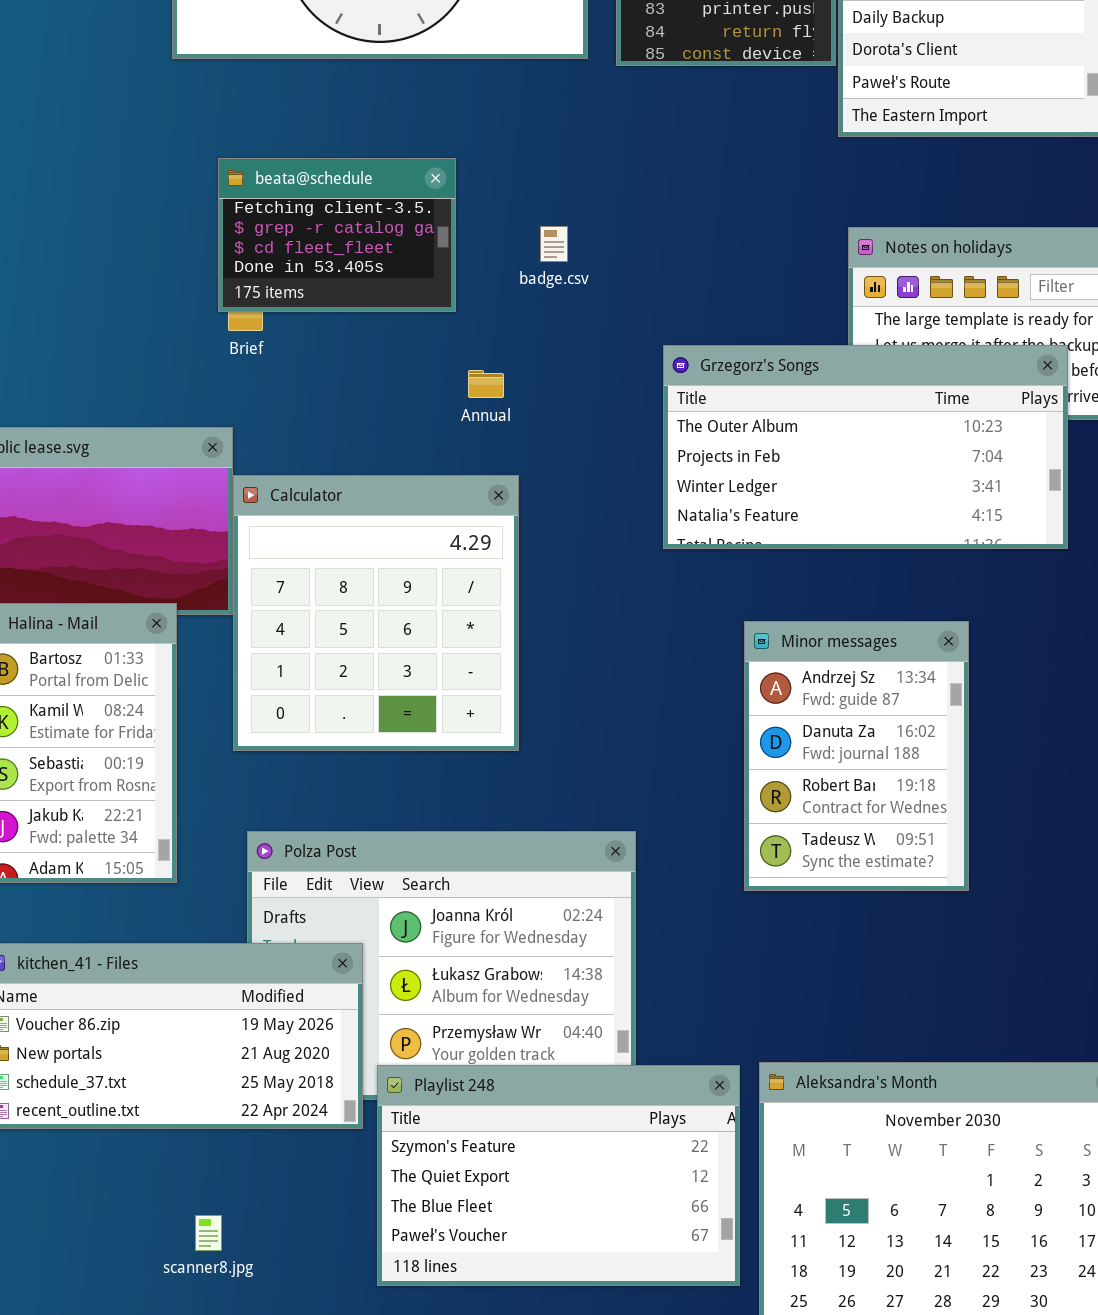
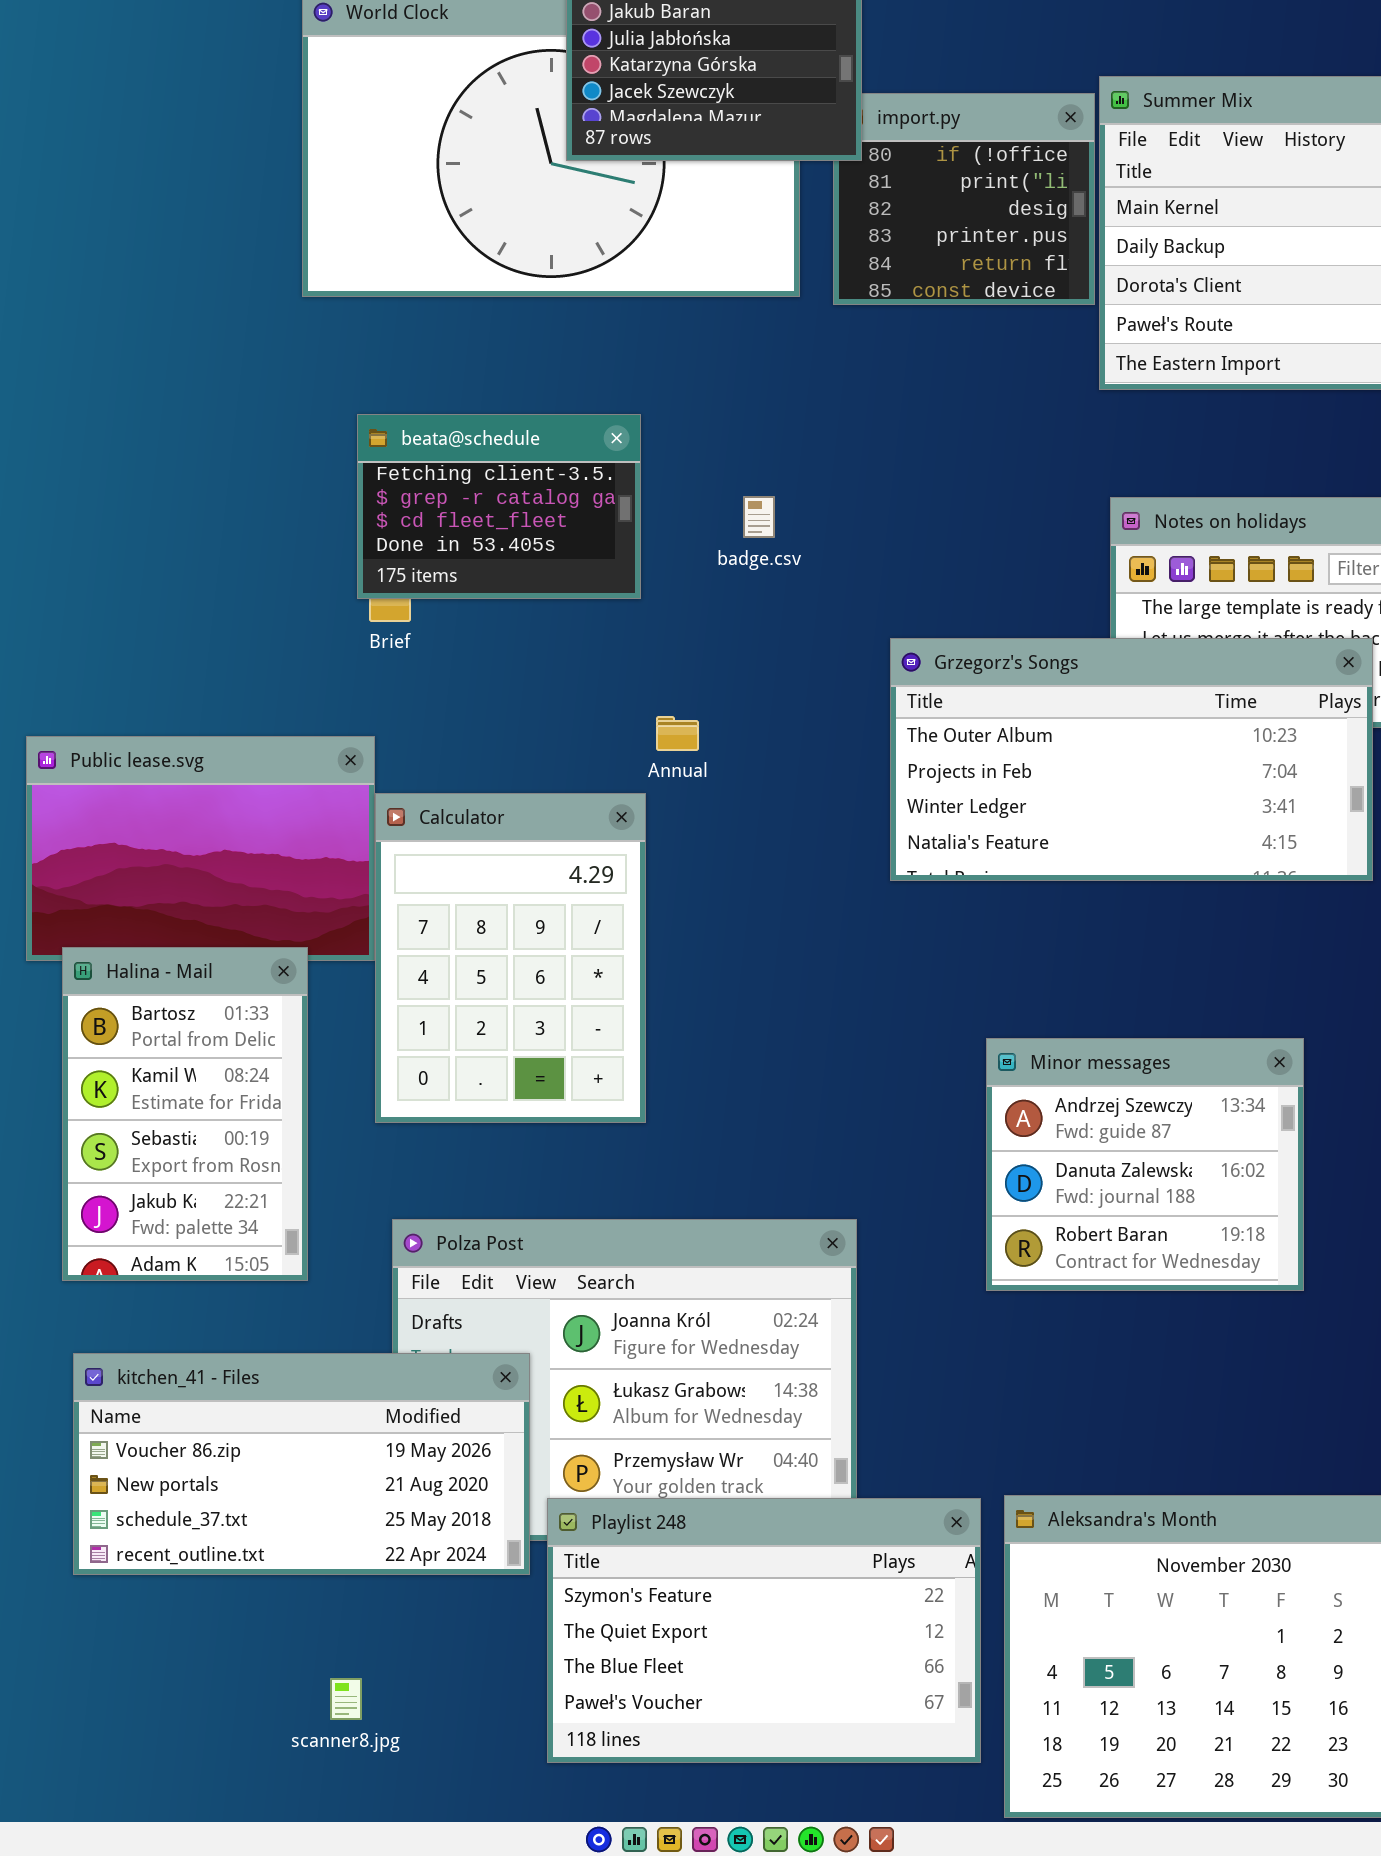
Annual: [468,370,504,398] -> [656,716,699,751], moved
Calculator: [233,475,519,751] -> [375,793,646,1123], resized
Minor messages: [744,621,969,891] -> [986,1038,1304,1291], resized

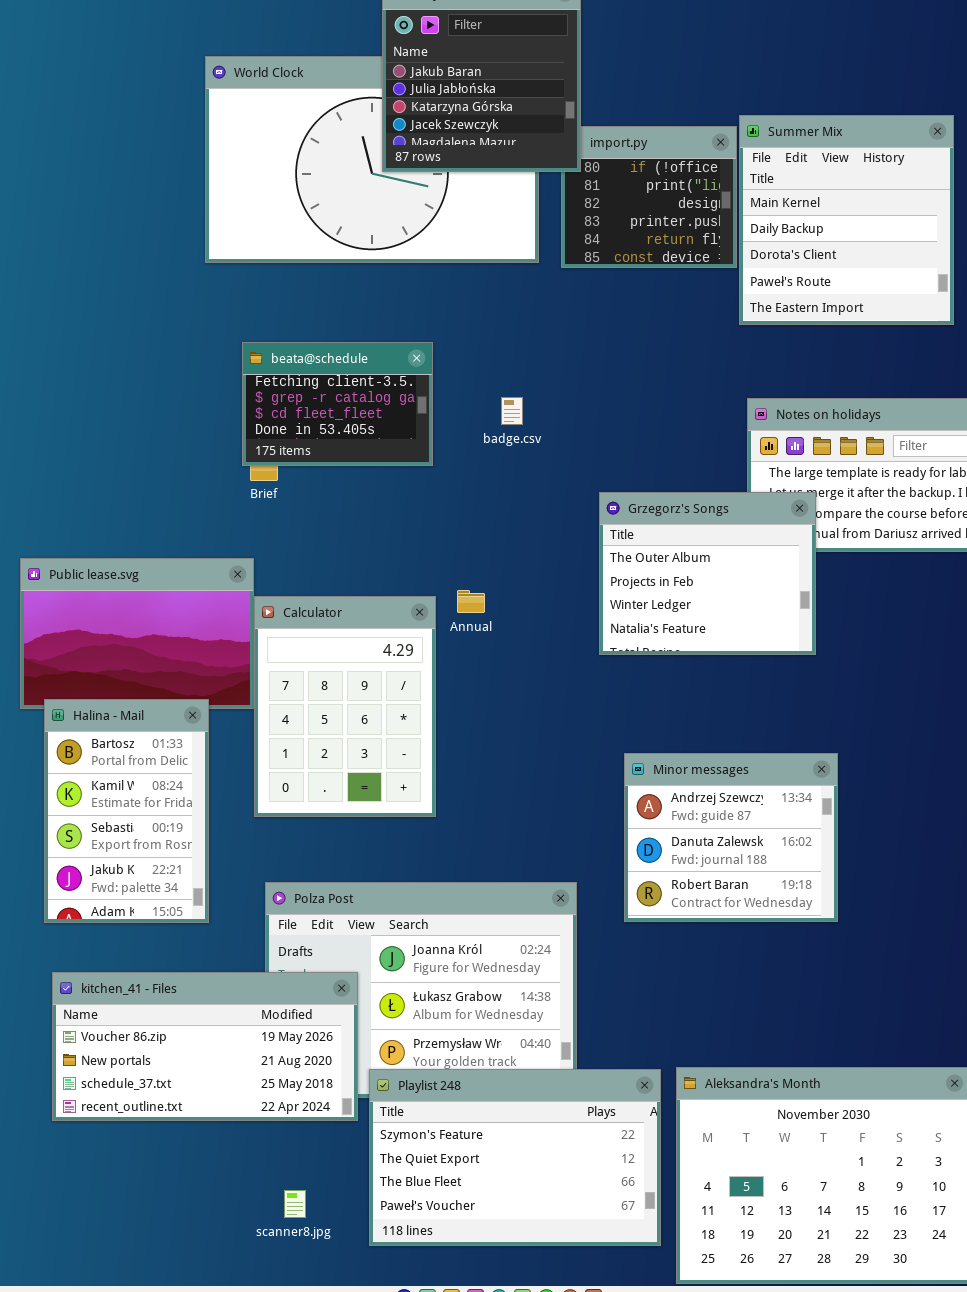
Grzegorz's Songs: [890,638,1373,881] -> [599,492,816,655], resized
Annual: [656,716,699,751] -> [457,590,485,613], moved
Minor messages: [986,1038,1304,1291] -> [624,753,838,922], moved
scanner8.jpg: [330,1678,362,1720] -> [284,1190,306,1218], moved

